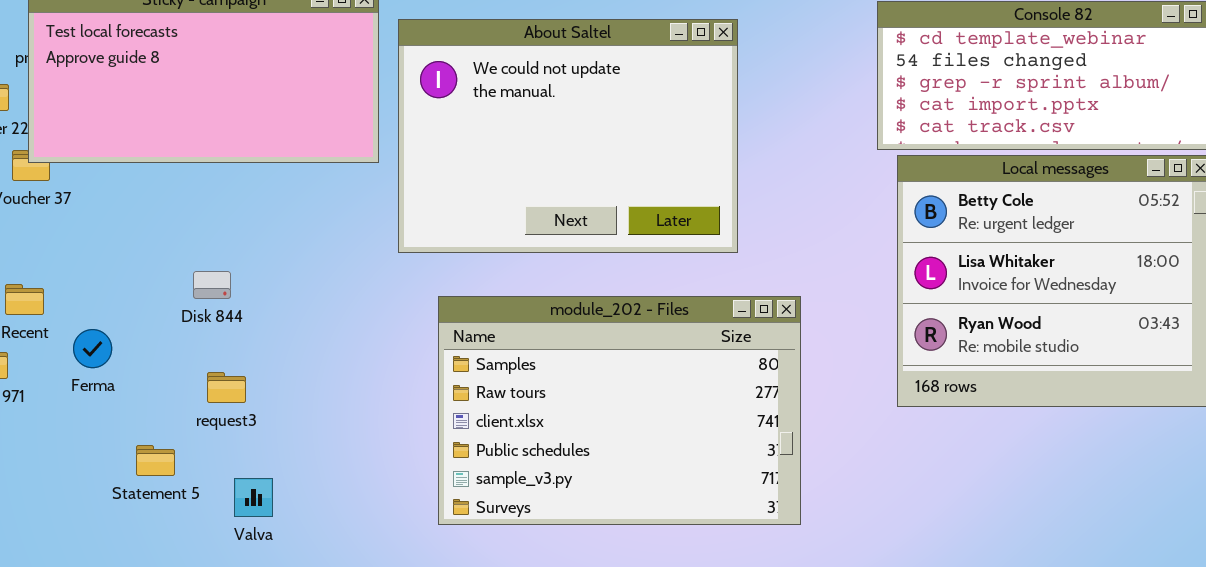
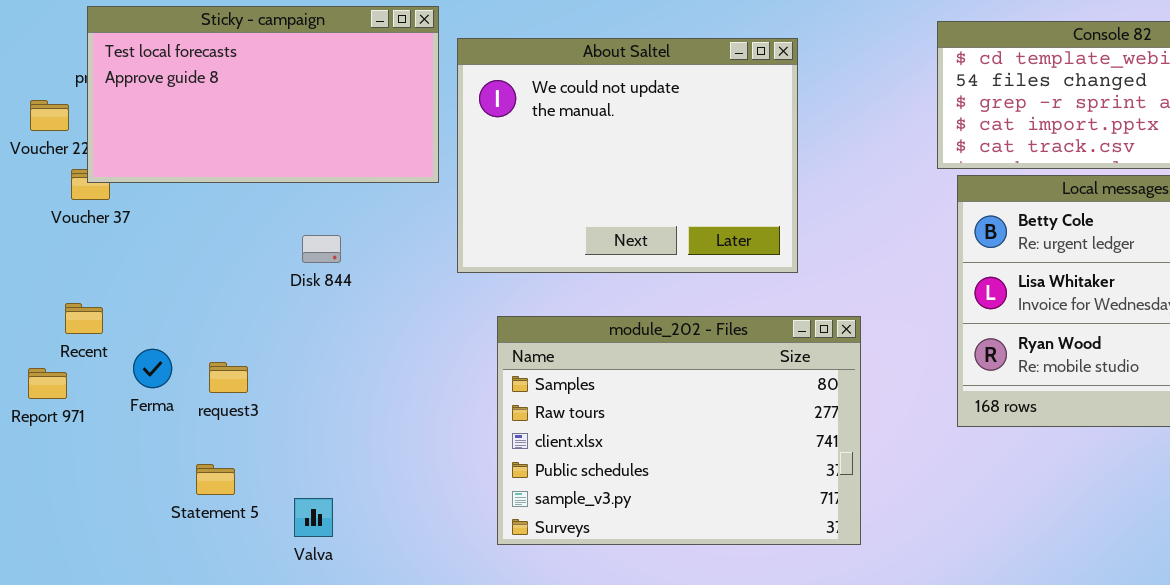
Disk 844: [193,271,231,299] -> [302,235,341,263], moved
request3: [207,372,246,403] -> [209,362,248,393], moved

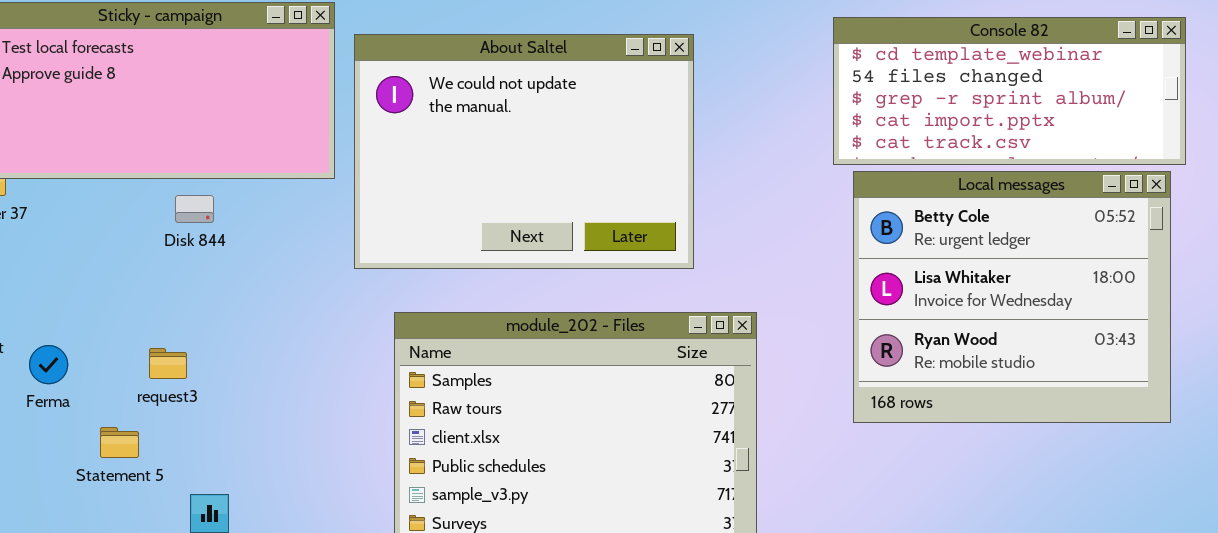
Disk 844: [302,235,341,263] -> [175,195,214,223], moved
request3: [209,362,248,393] -> [149,348,187,379], moved
Statement 5: [196,464,235,495] -> [100,427,139,458], moved

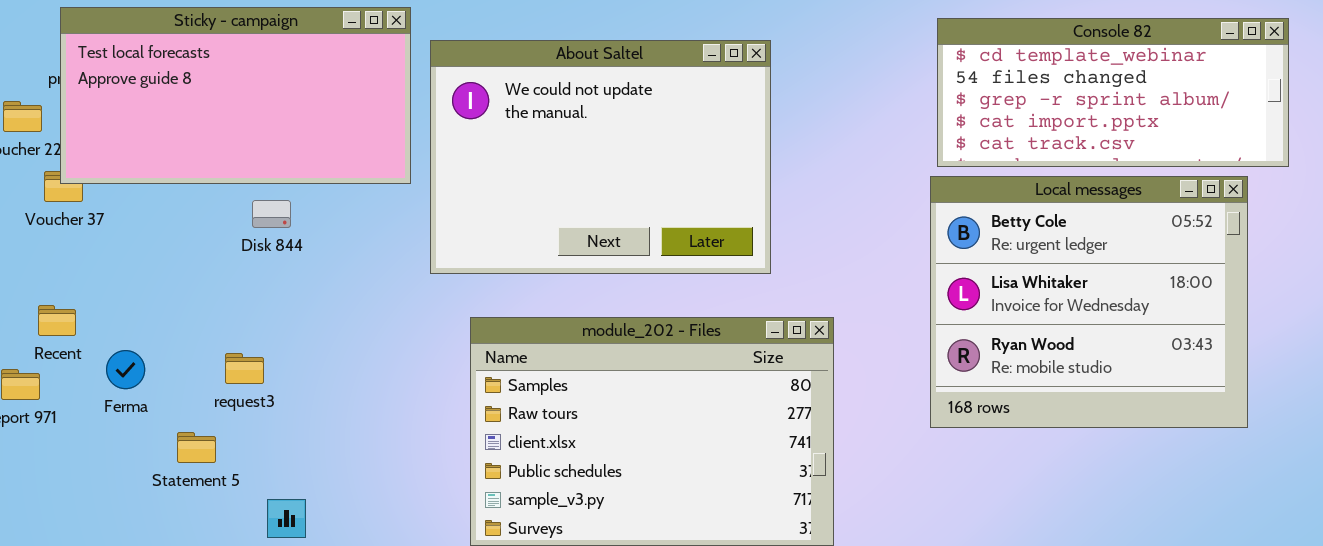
Console 82: [833,17,1186,165] -> [937,18,1289,167], moved

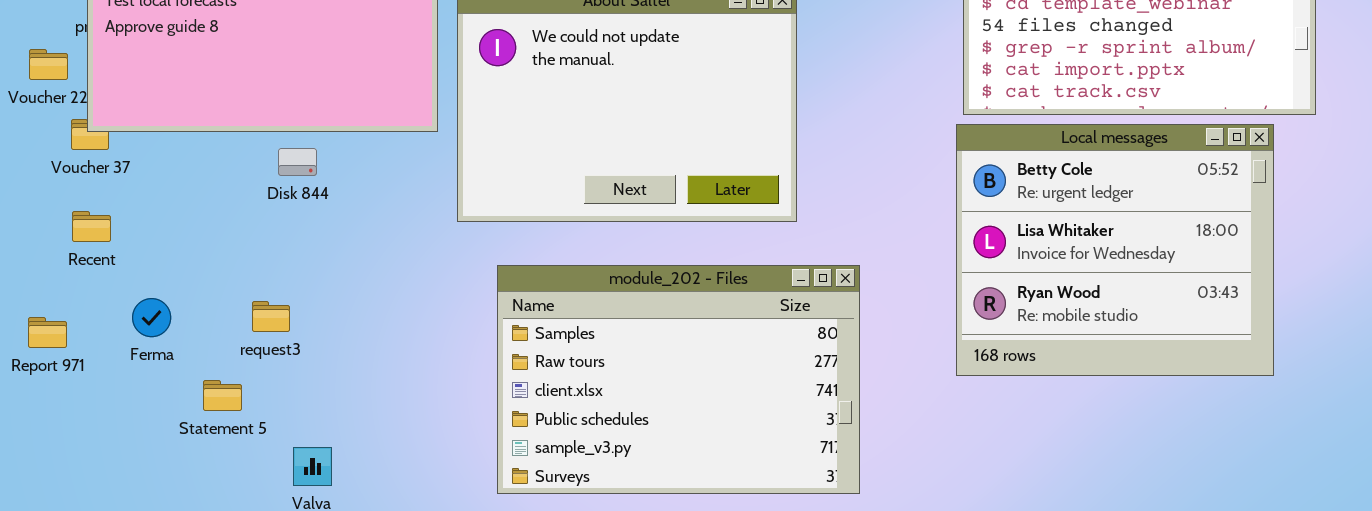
Recent: [38,305,76,336] -> [72,211,111,242], moved

